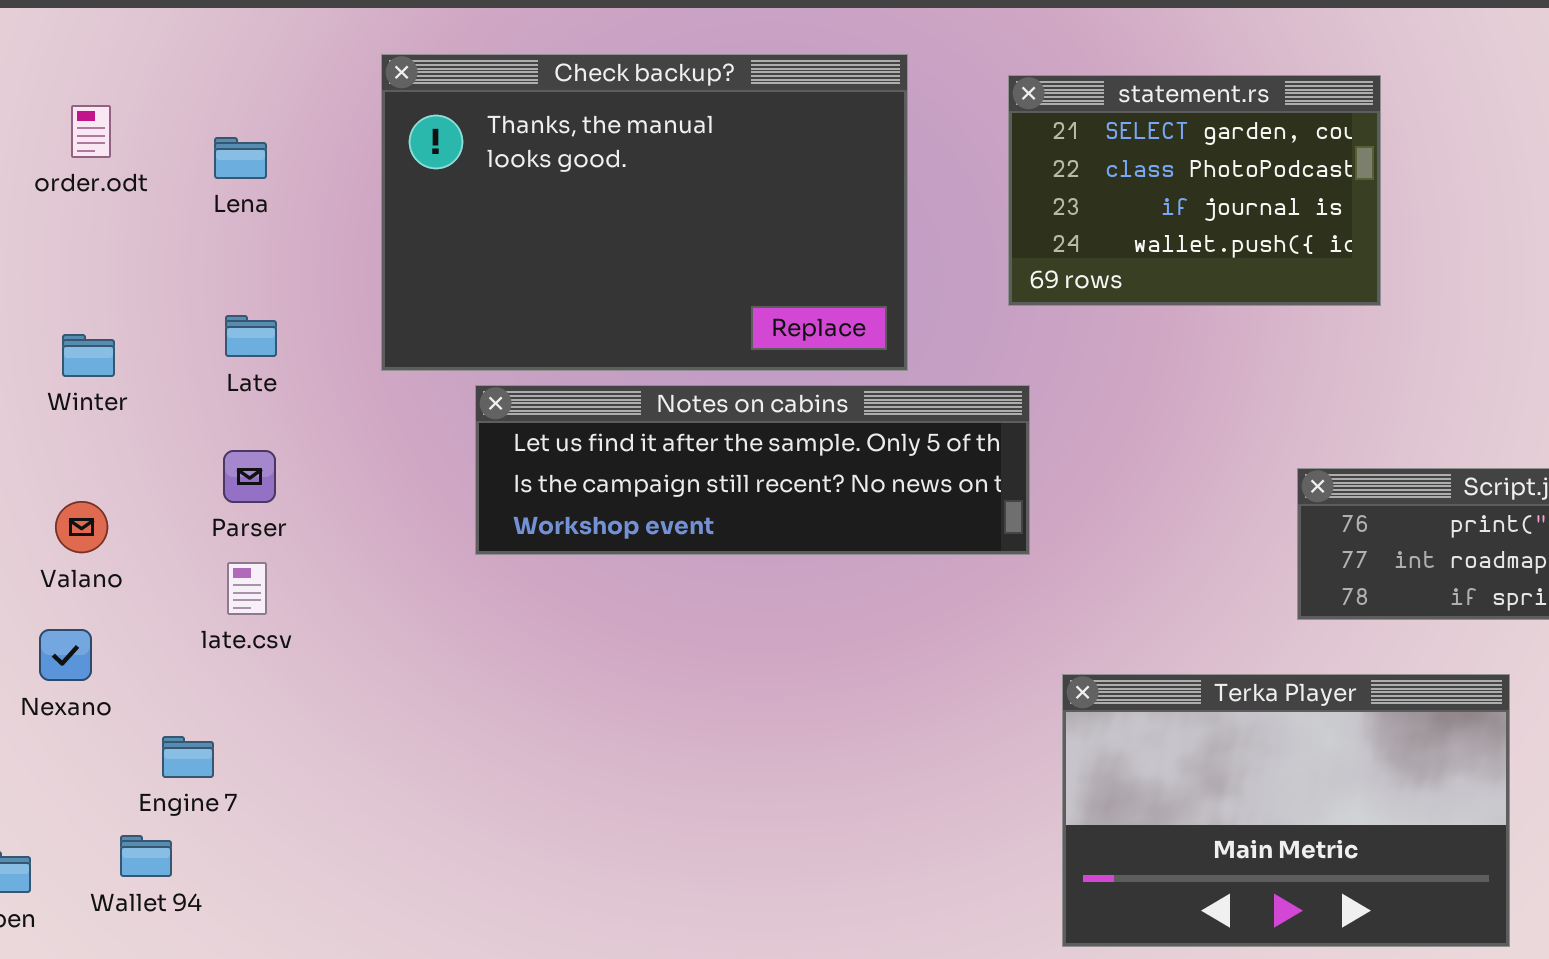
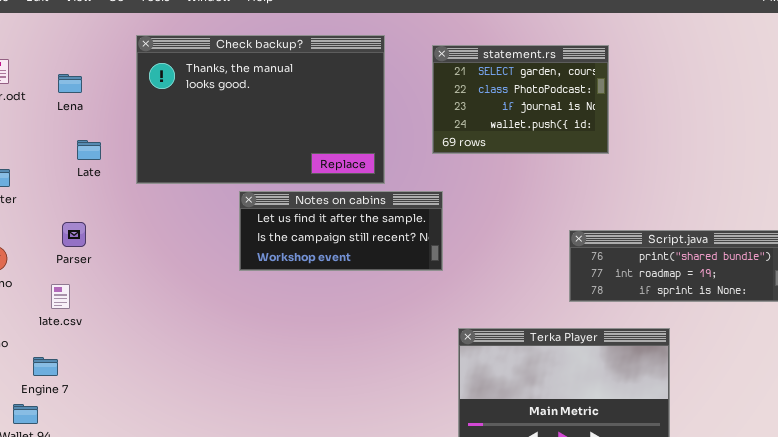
Late: [225,315,277,357] -> [77,140,101,160], moved
Notes on cabins: [475,385,1030,555] -> [239,191,443,271], resized
late.csv: [227,562,267,615] -> [51,284,70,309], moved

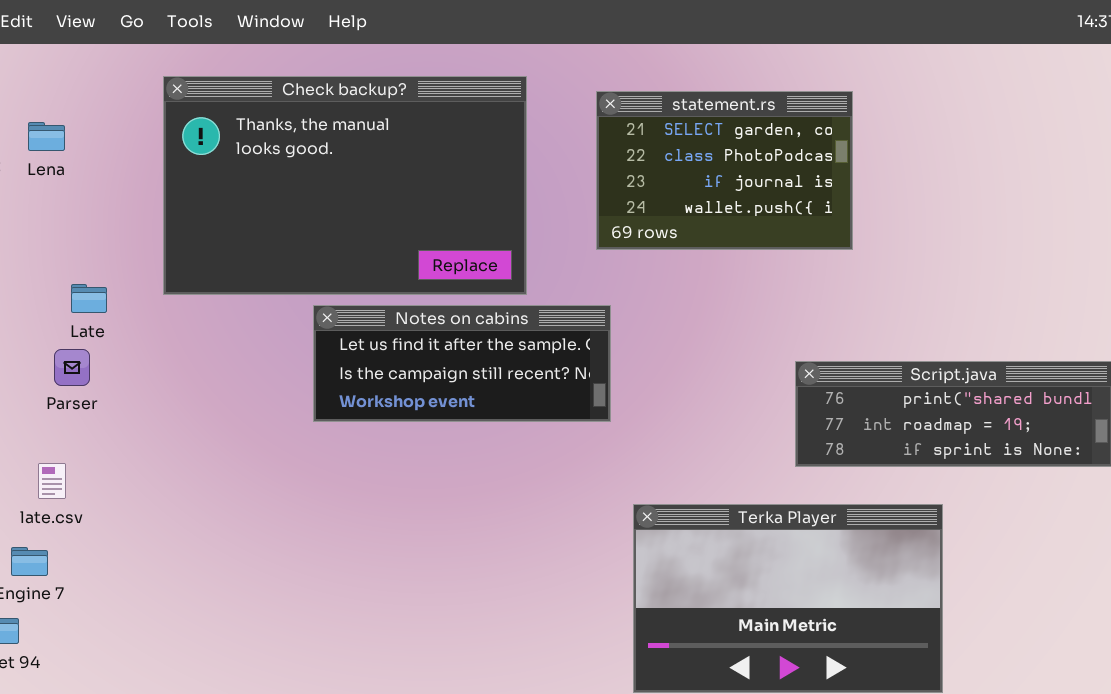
Lena: [58,74,82,93] -> [28,122,65,151], moved
Late: [77,140,101,160] -> [71,284,107,313], moved
late.csv: [51,284,70,309] -> [38,463,66,499], moved

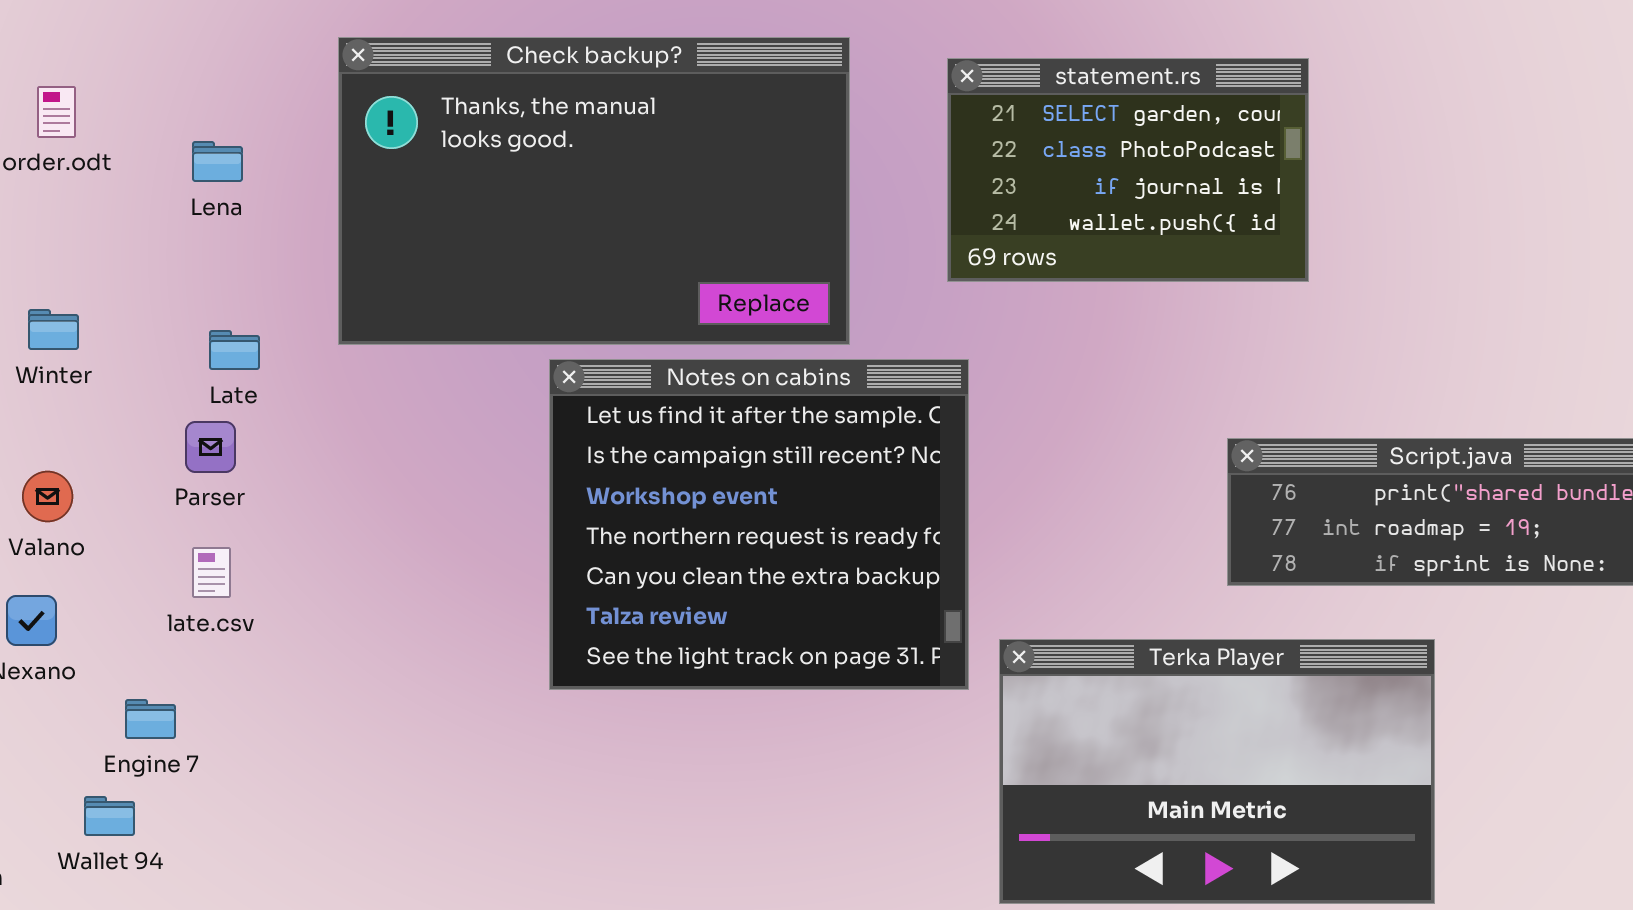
Lena: [28,122,65,151] -> [192,141,243,182], moved
Notes on cabins: [313,305,611,422] -> [549,359,969,690], resized
late.csv: [38,463,66,499] -> [192,547,231,598], moved

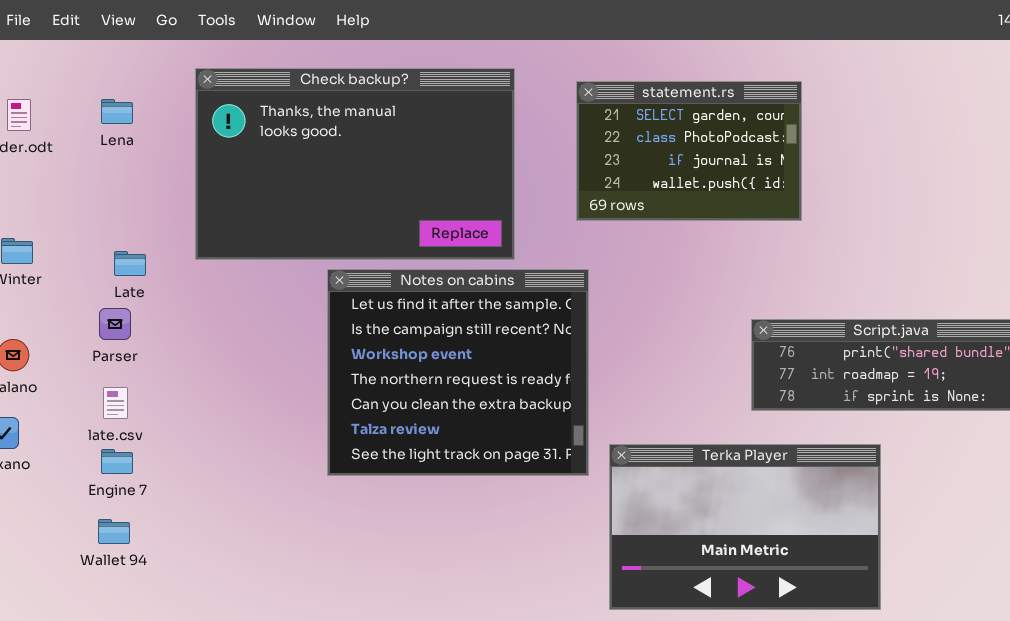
Lena: [192,141,243,182] -> [101,99,133,124], moved
Engine 7: [125,699,176,739] -> [101,449,133,474], moved
Wallet 94: [84,796,135,836] -> [98,519,130,544], moved

